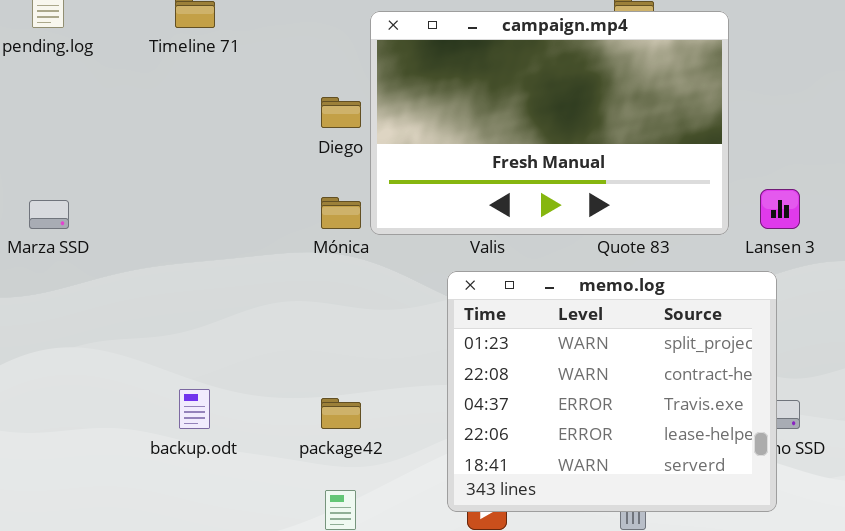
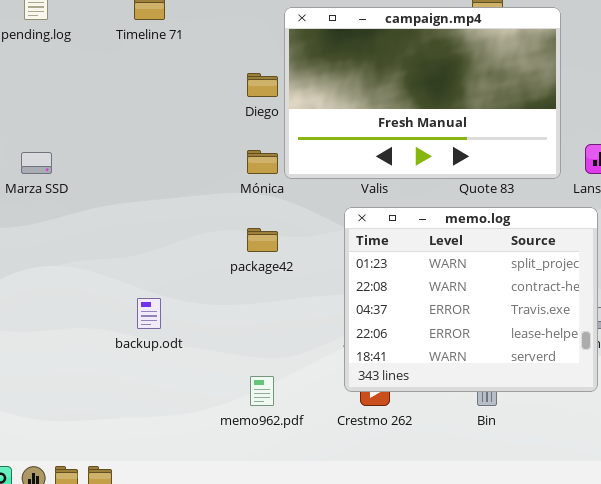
package42: [321,398,361,429] -> [247,228,278,252], moved

